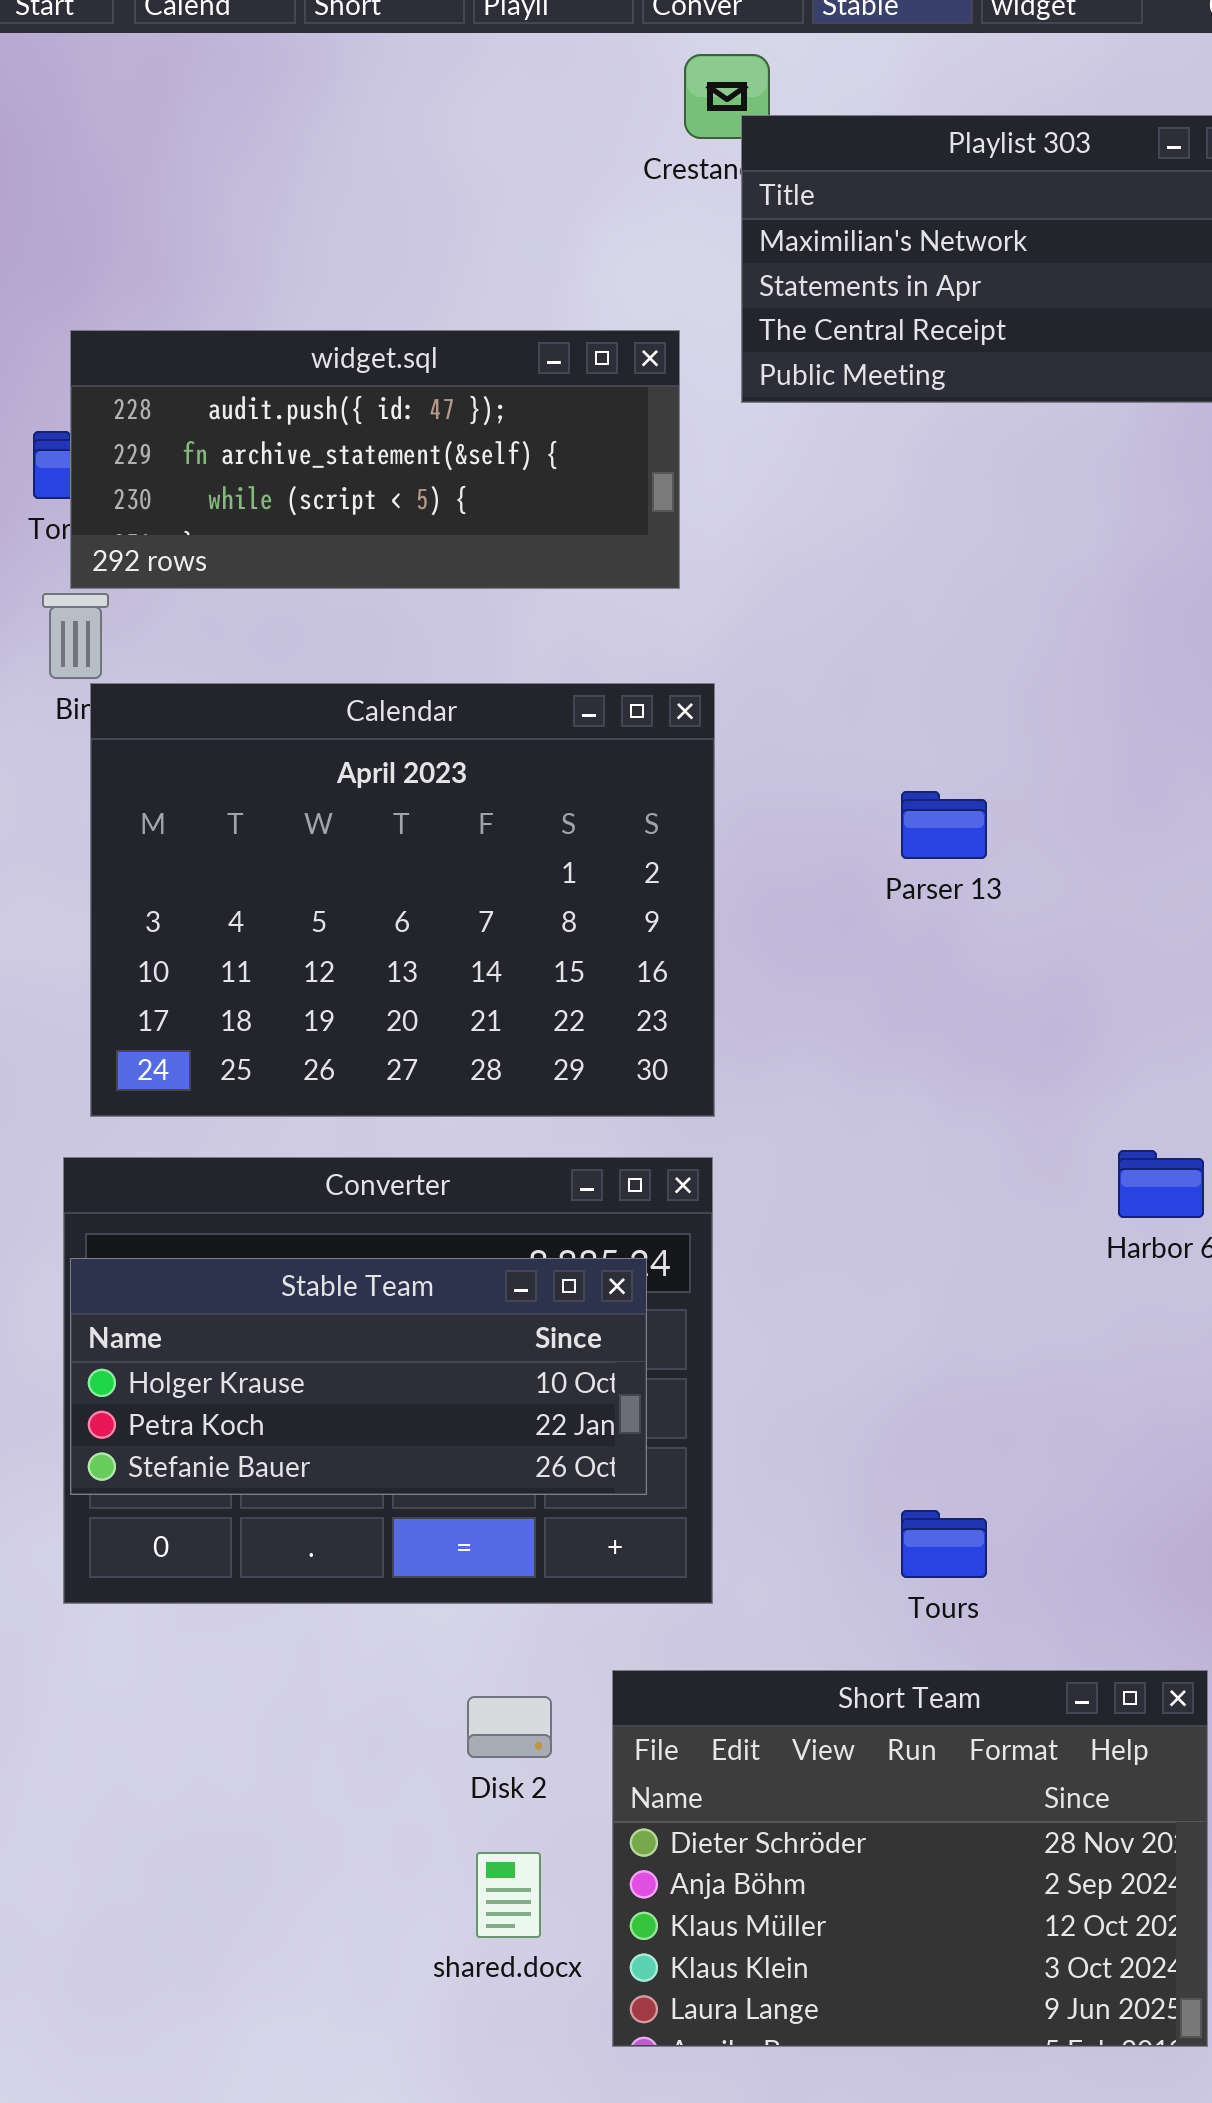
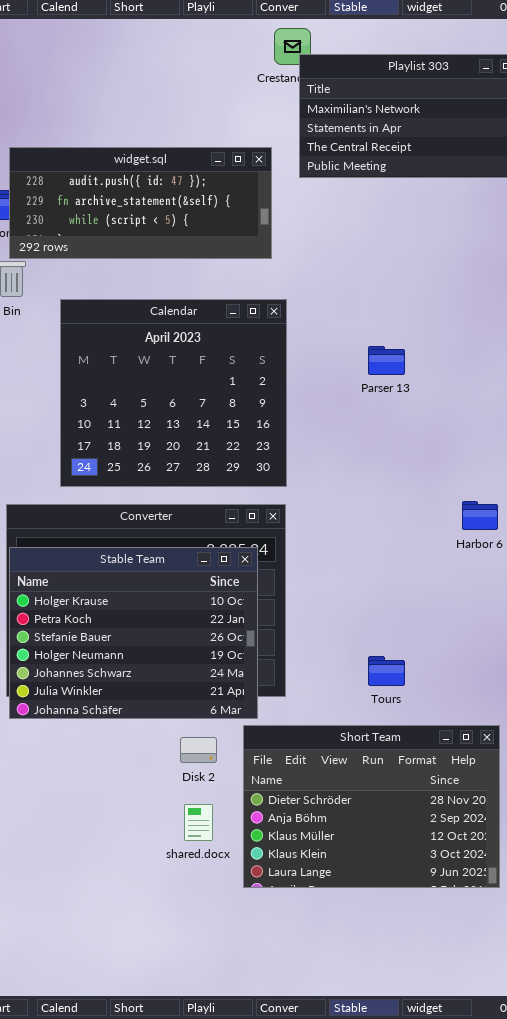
Calendar: [90,683,715,1117] -> [60,299,287,487], resized
Stable Team: [70,1258,647,1495] -> [9,547,258,719], resized

